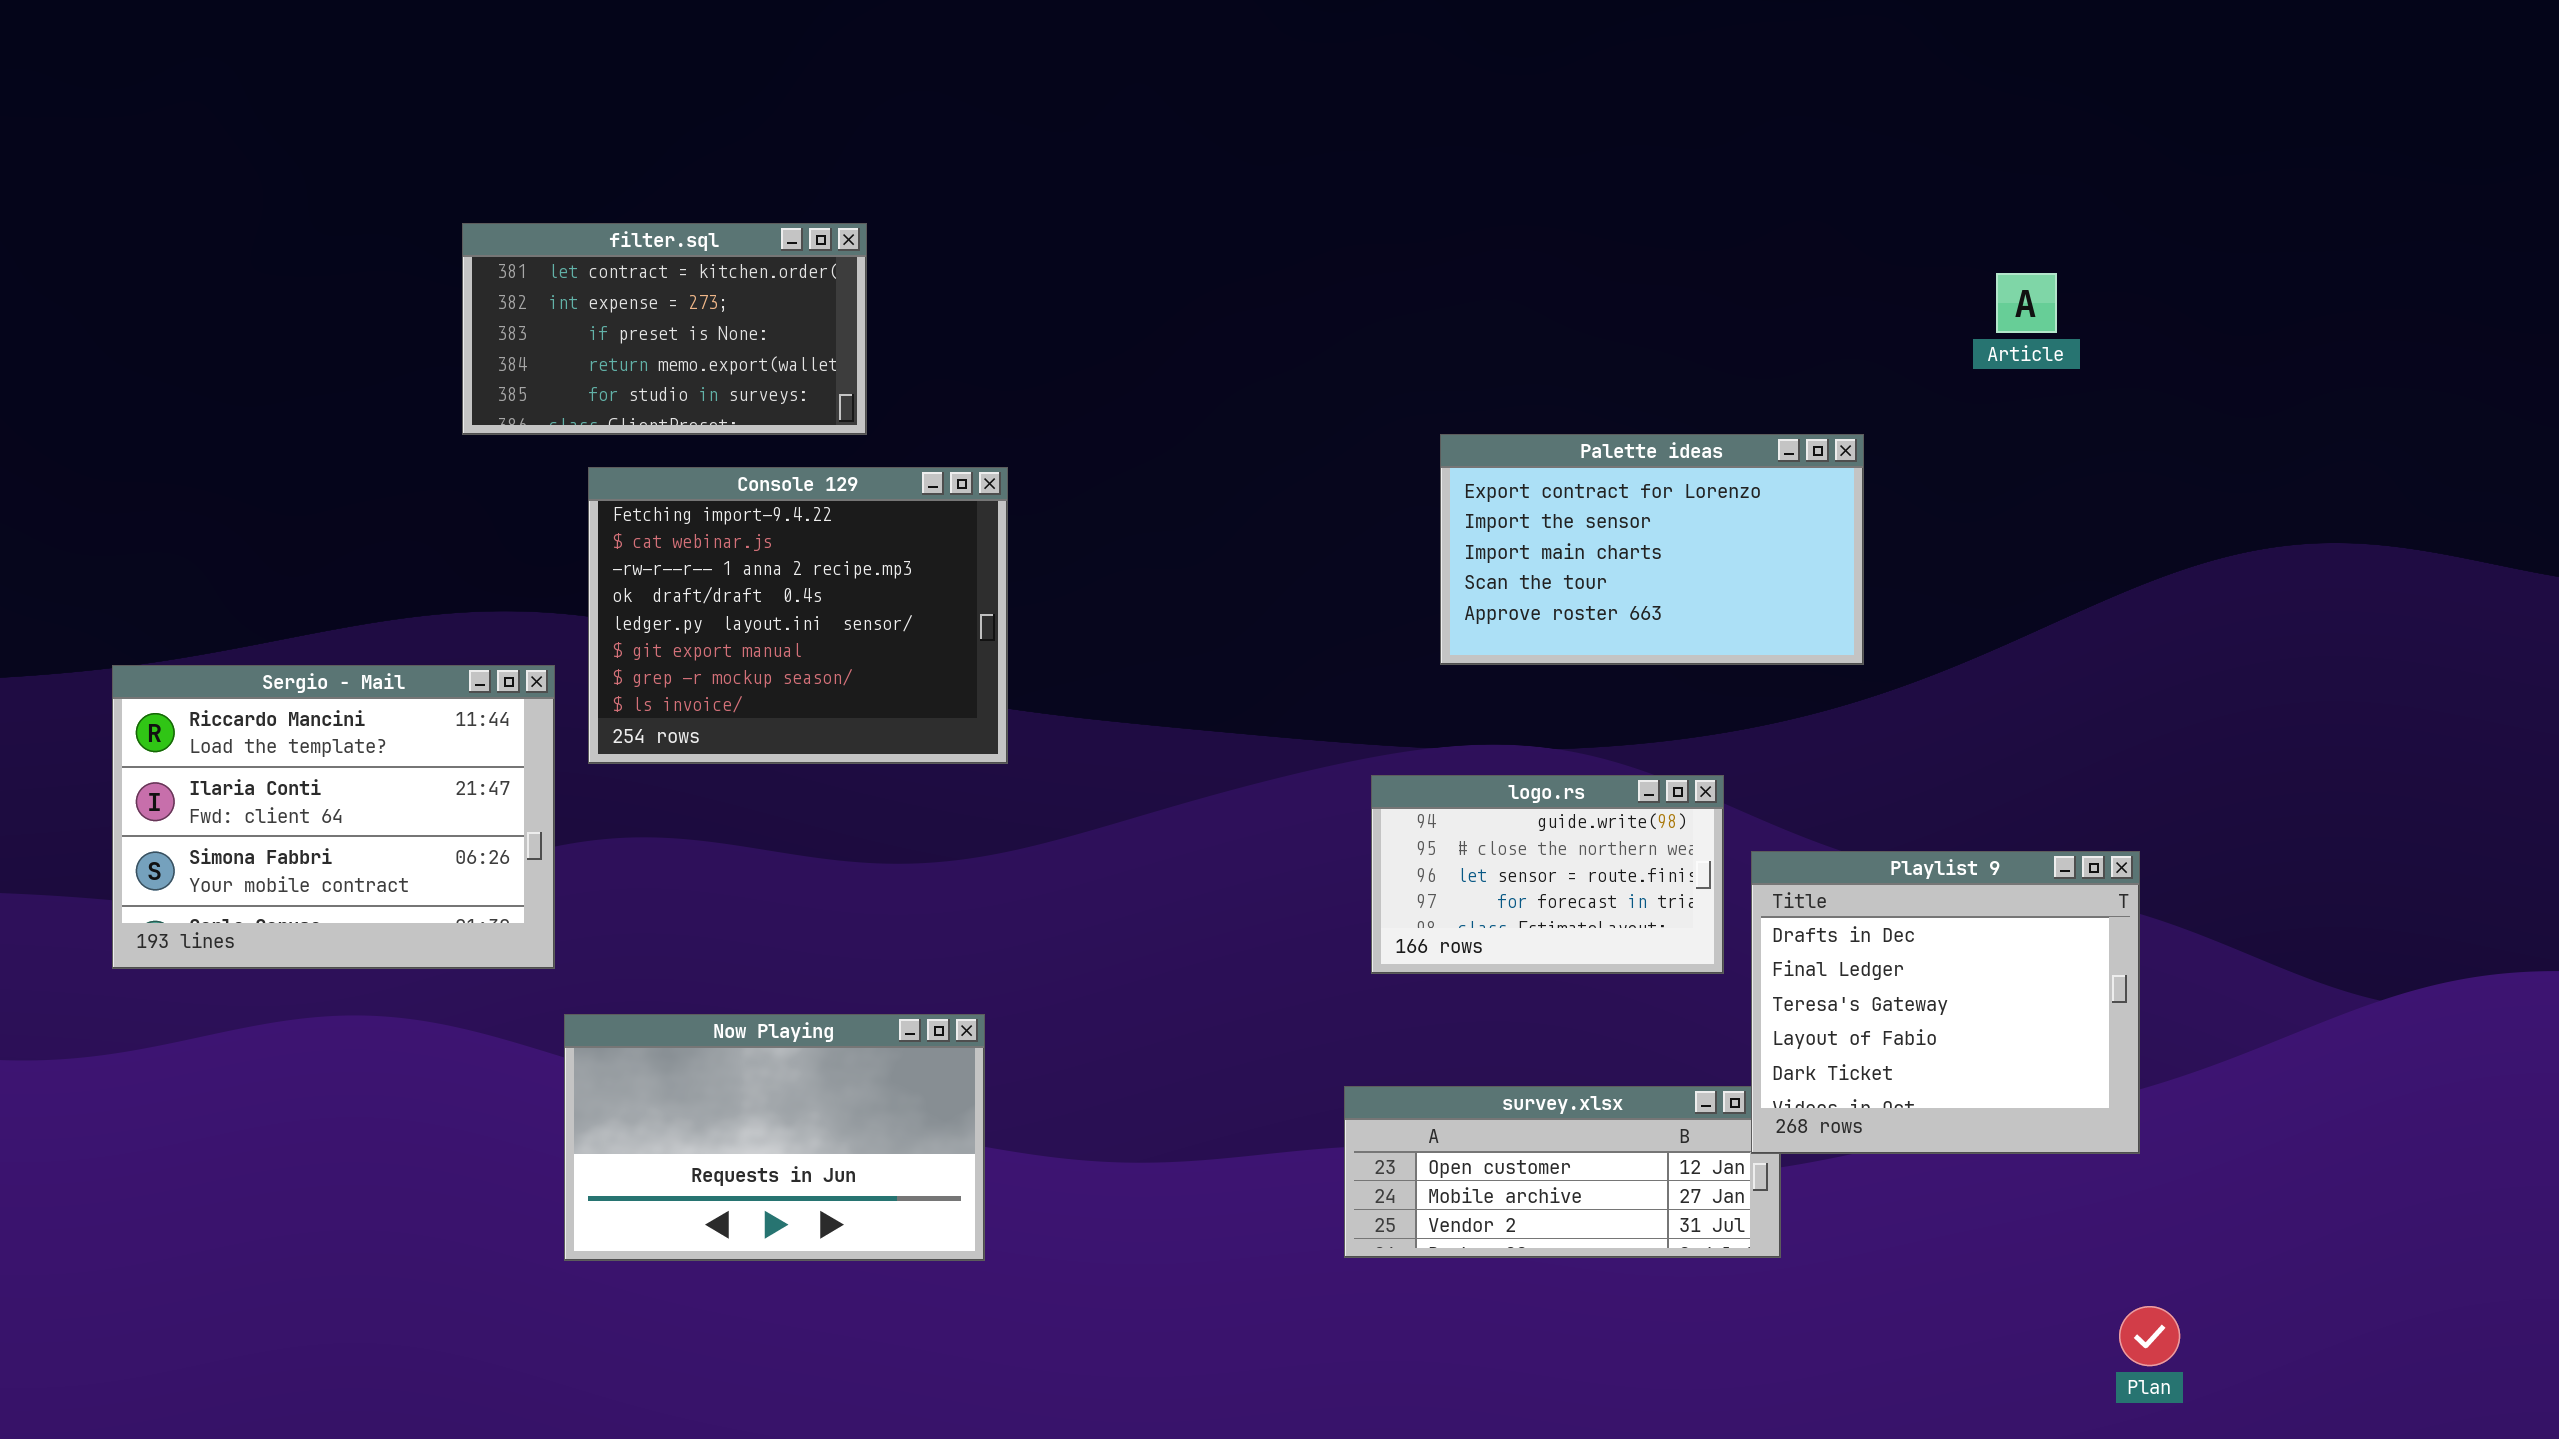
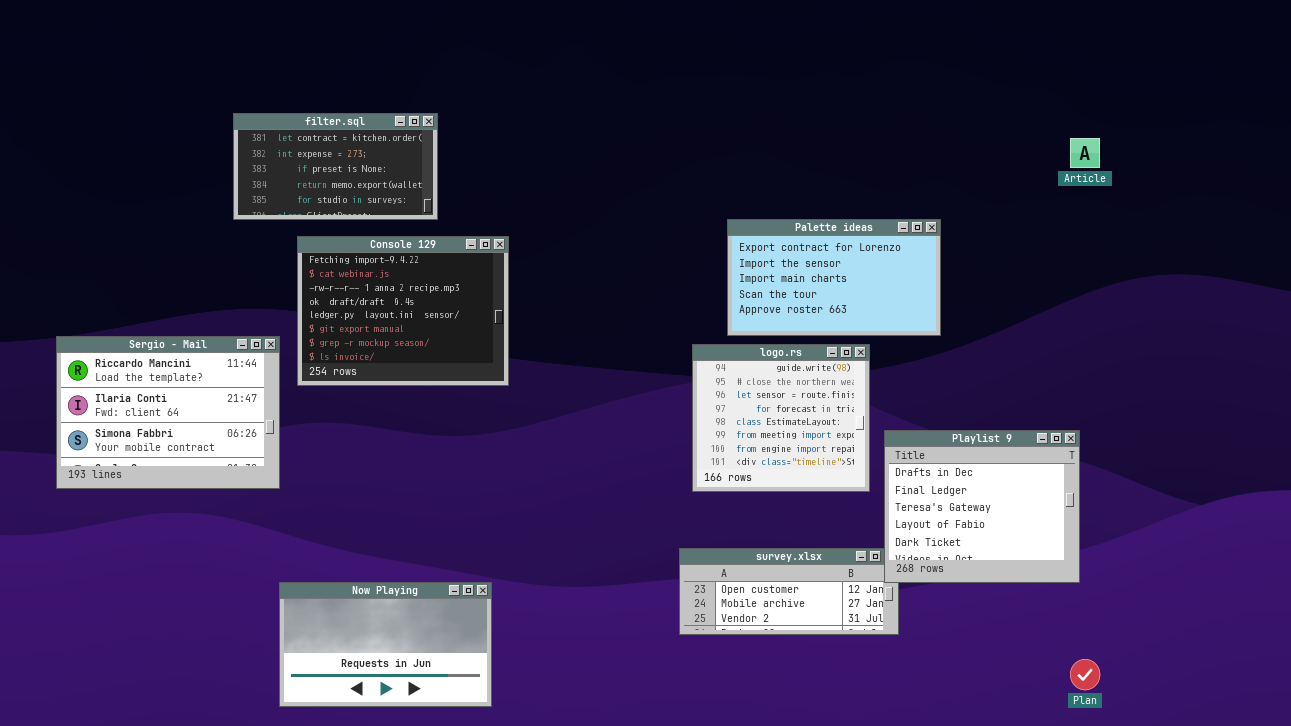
Article: [1996,273,2057,333] -> [1070,138,1100,168], moved
logo.rs: [1371,775,1724,974] -> [692,344,870,492], resized
Now Playing: [564,1014,985,1261] -> [279,582,492,707], moved

